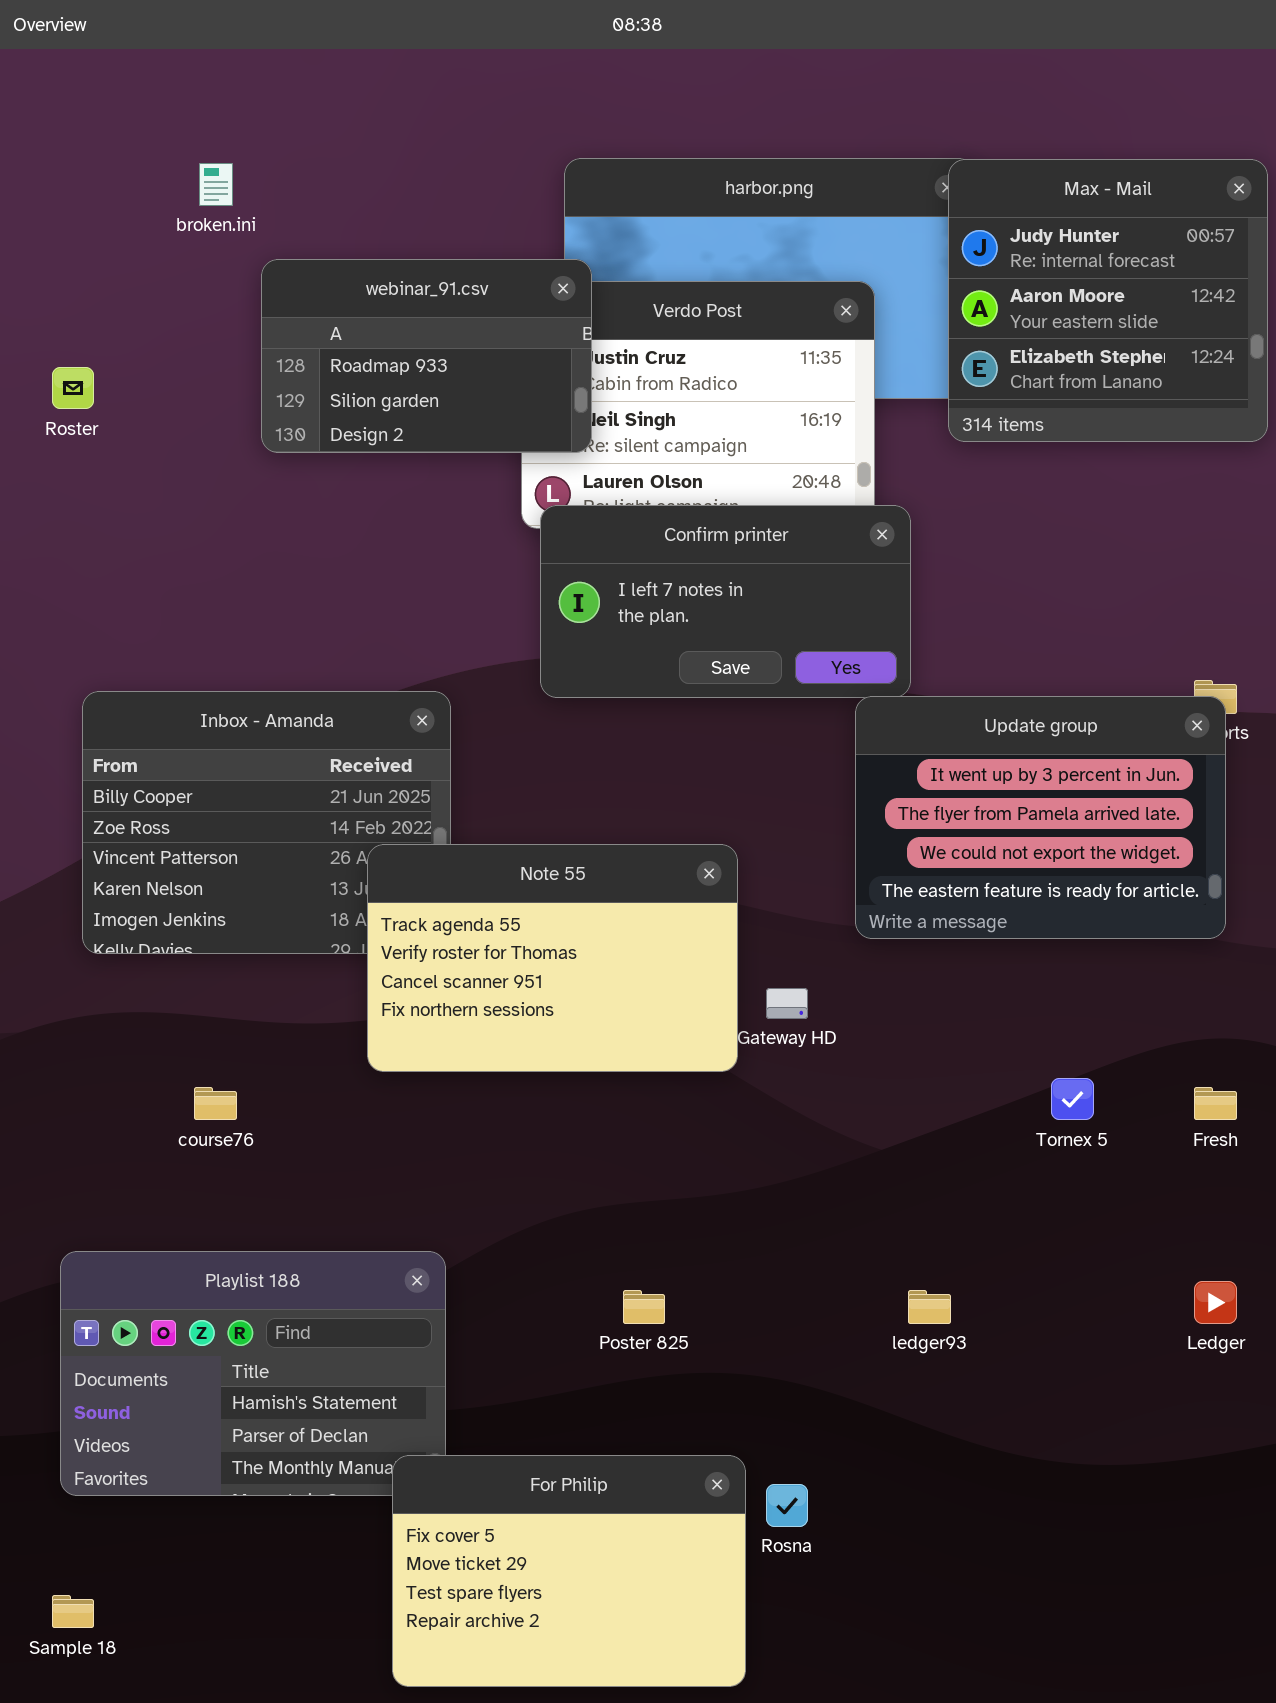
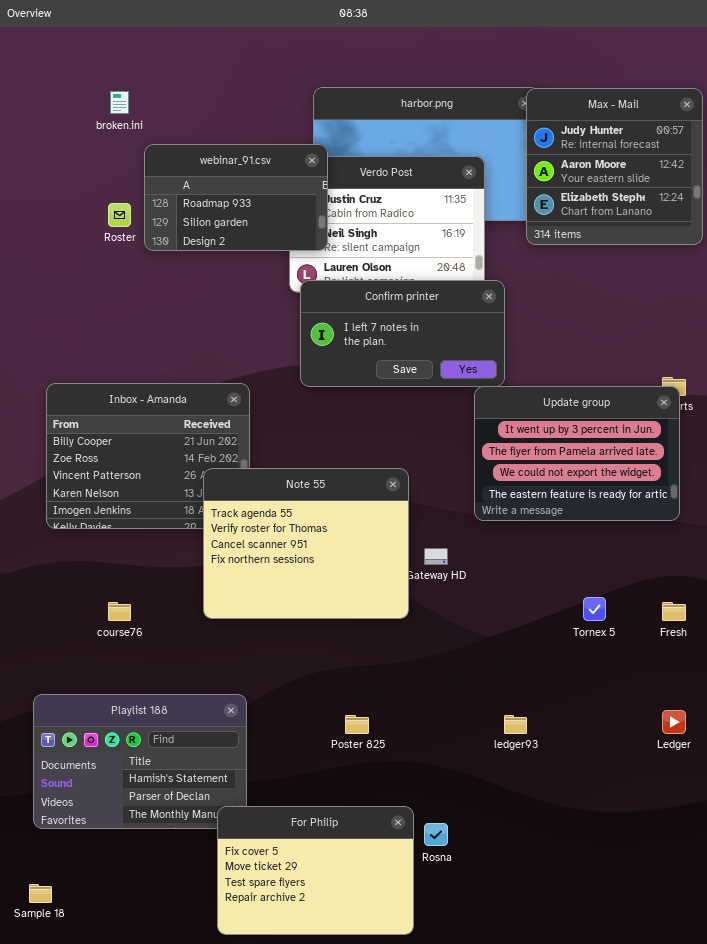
Roster: [52,367,94,409] -> [108,203,131,227], moved
Note 55: [367,844,738,1072] -> [203,468,409,619], resized

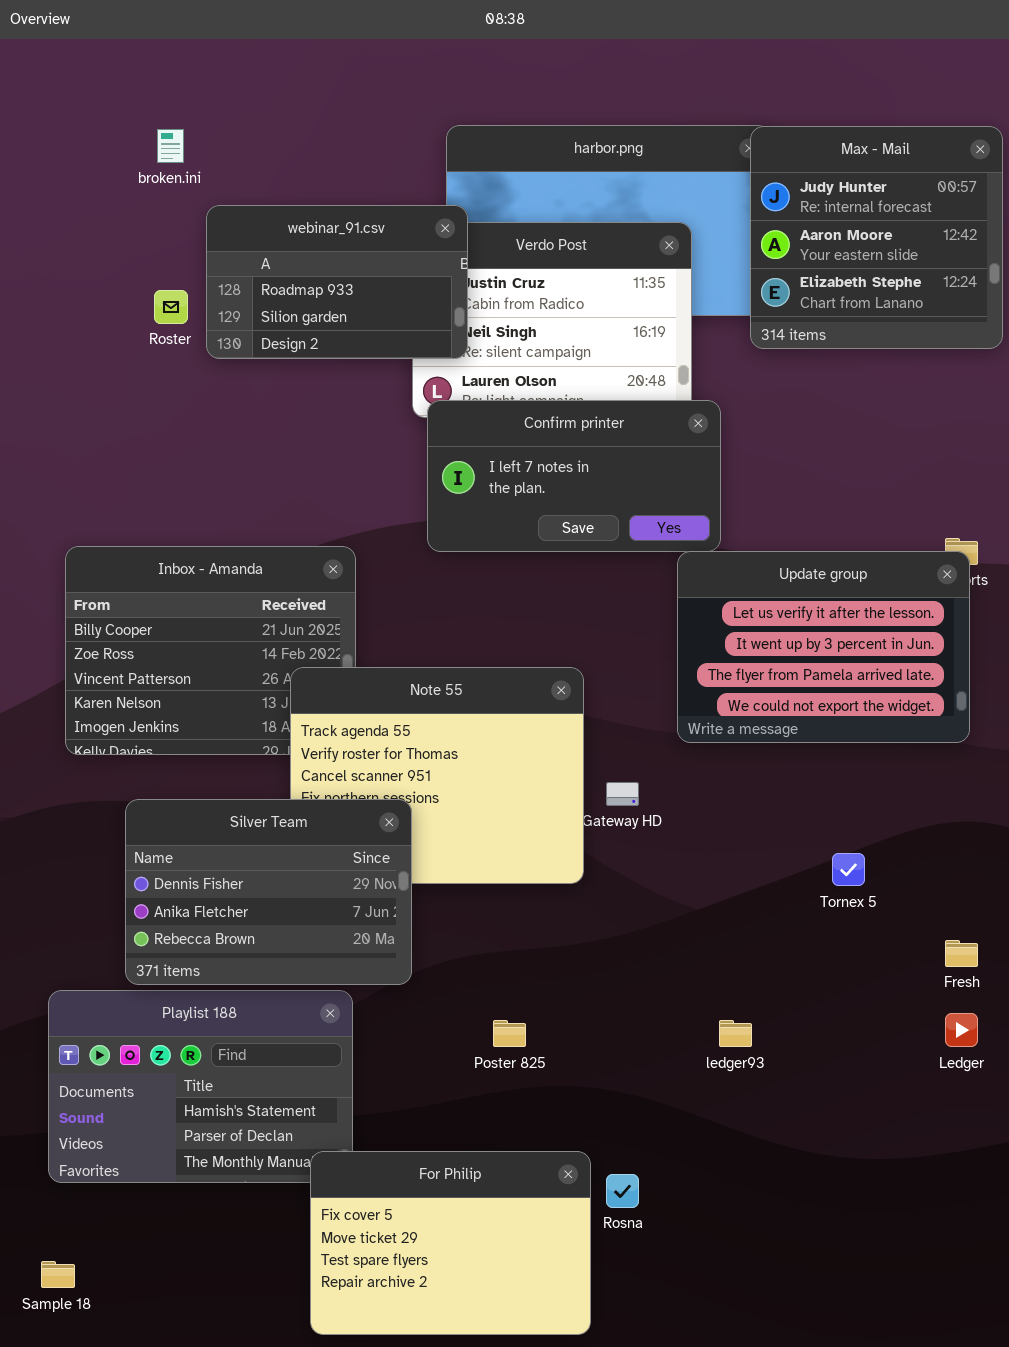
Update group: [474,386,680,521] -> [677,551,970,743], scrolled up 1 row
Silver Team: none -> [125,799,412,985], opened
Fresh: [662,602,686,621] -> [945,940,978,967], moved

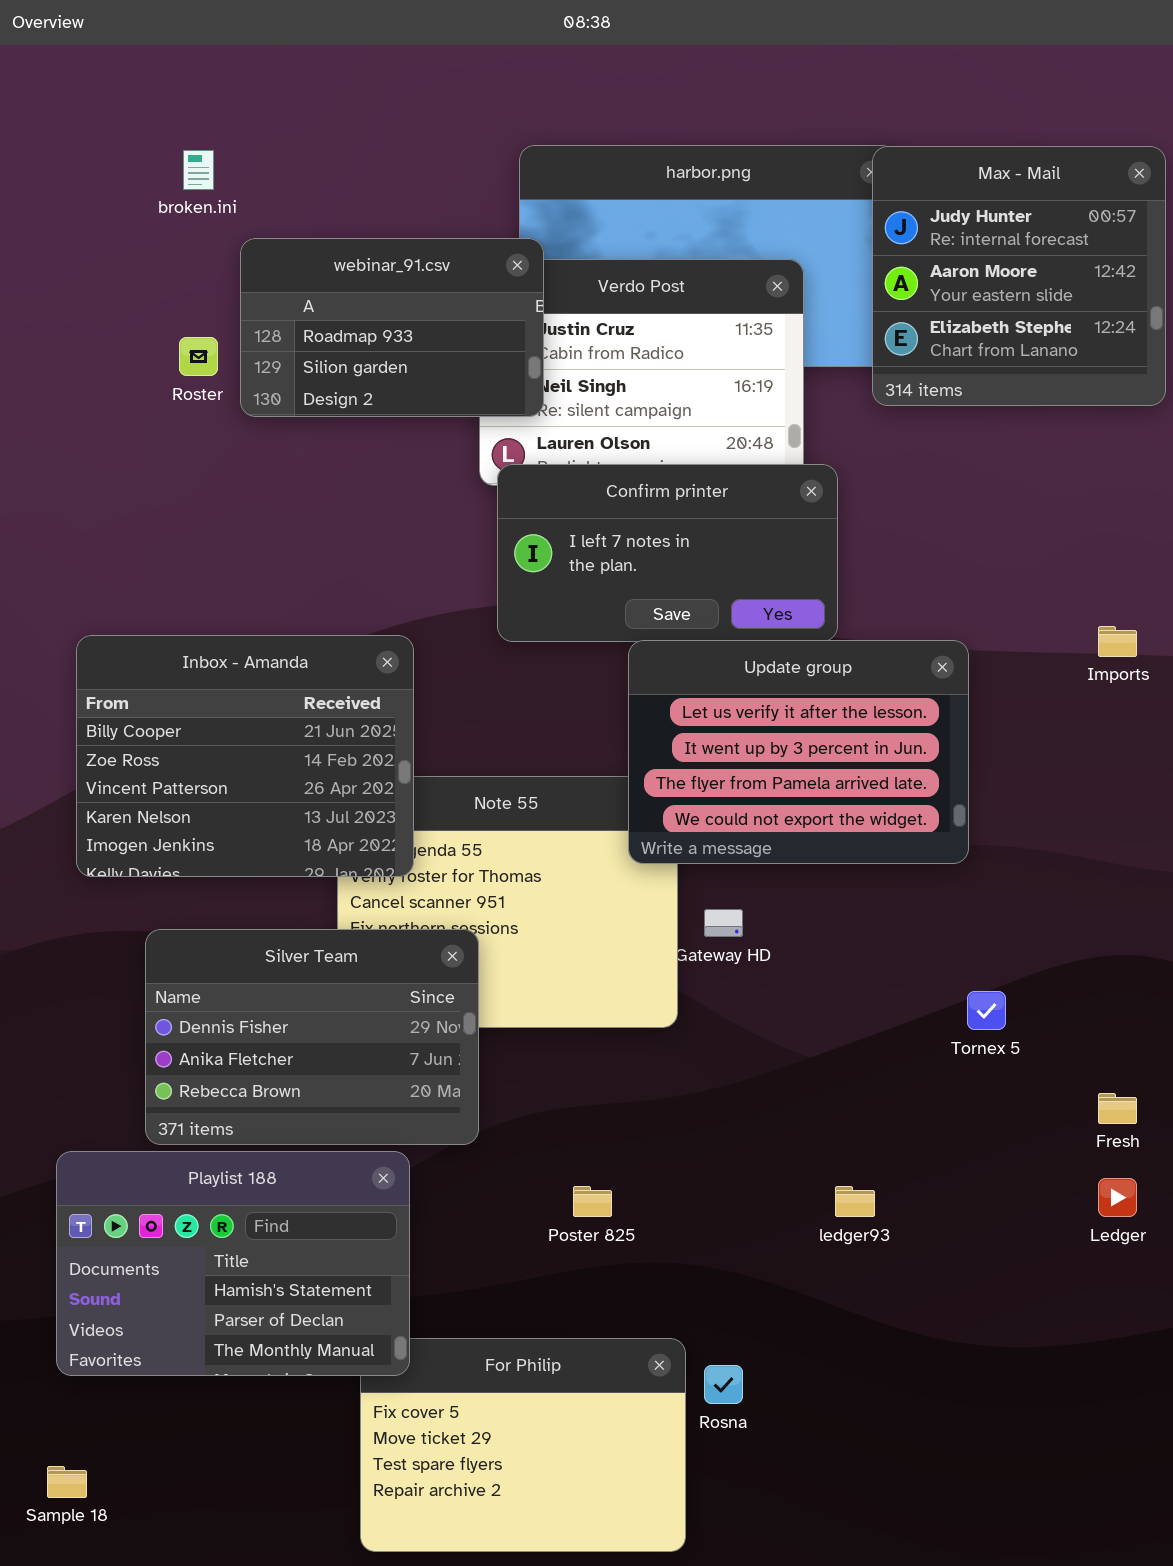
Inbox - Amanda: [65,546,356,755] -> [76,635,414,877], raised
Update group: [677,551,970,743] -> [628,640,969,864], moved
Playlist 188: [48,990,353,1183] -> [56,1151,410,1376], raised

